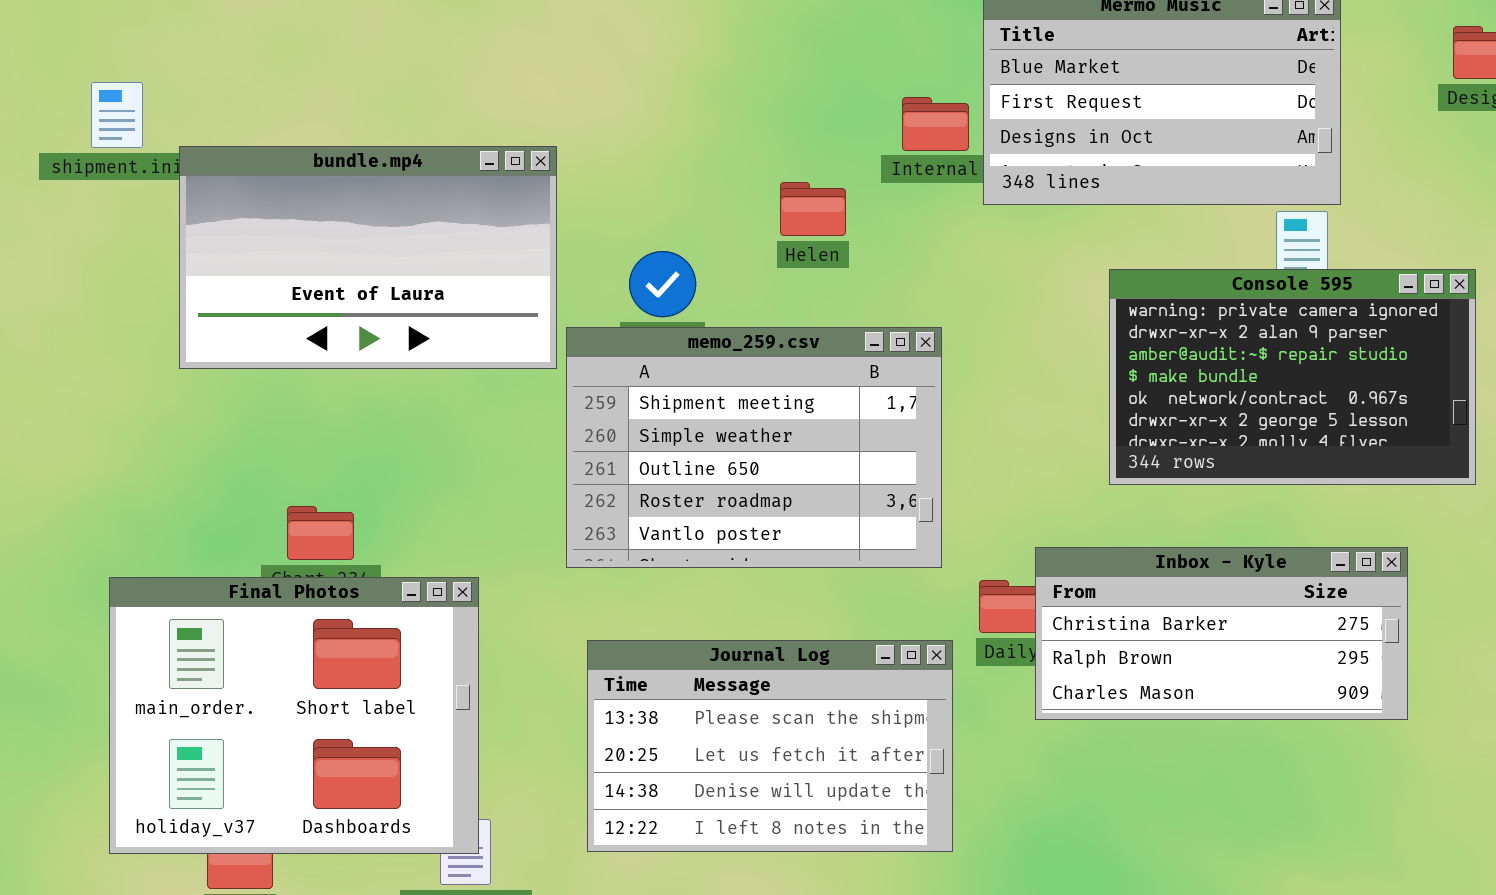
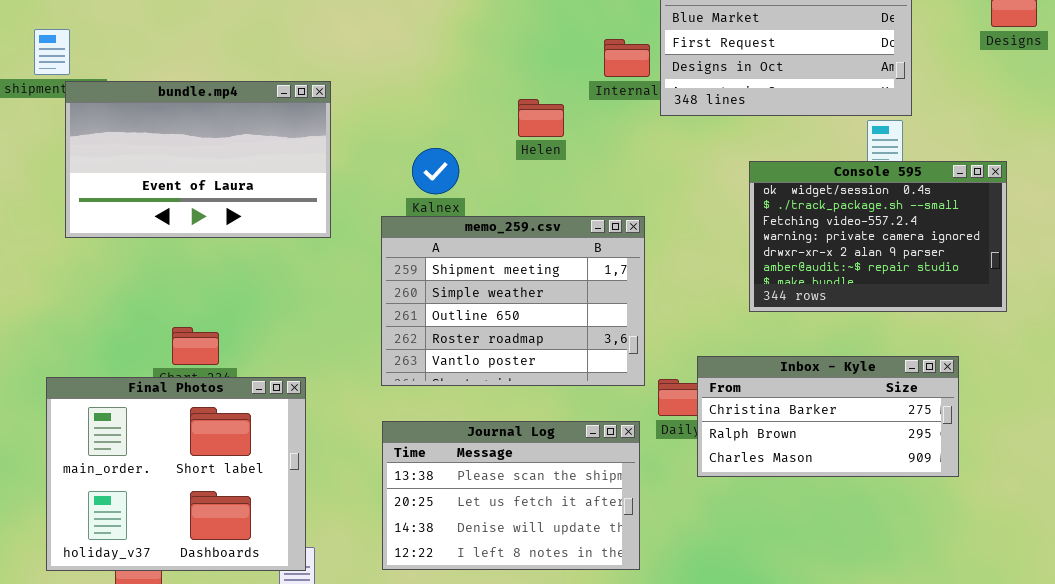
bundle.mp4: [179,146,557,369] -> [65,81,331,238], moved
Console 595: [1109,269,1476,485] -> [749,161,1007,312], scrolled up 3 rows
memo_259.csv: [566,327,942,568] -> [381,216,645,386], moved

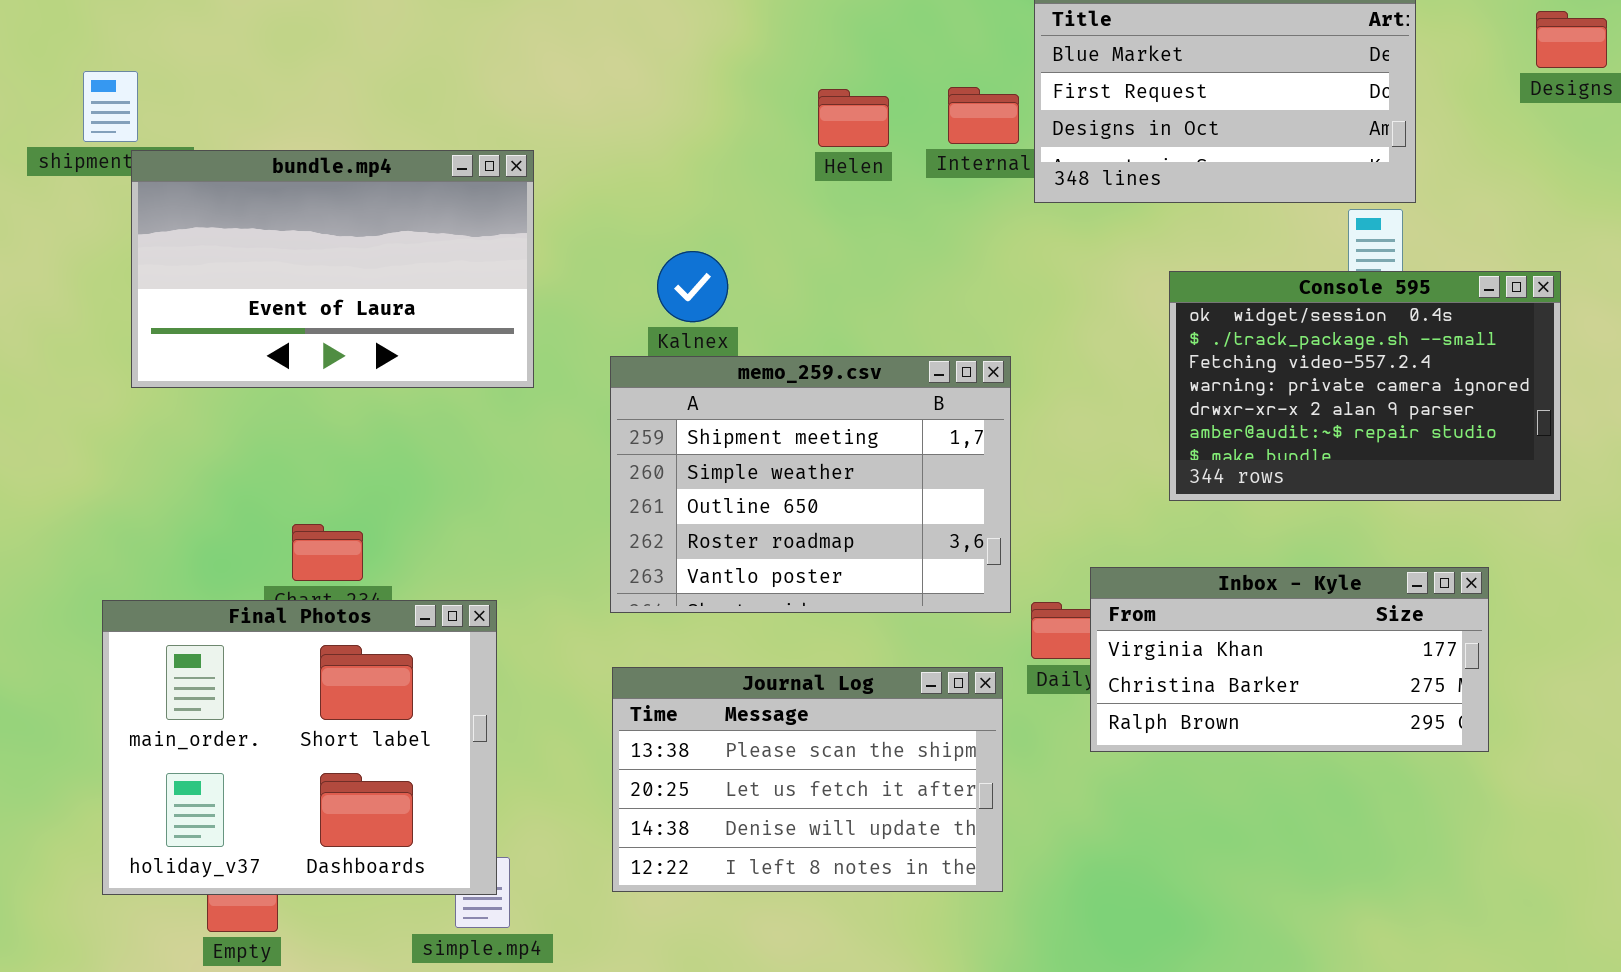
Helen: [518,99,564,137] -> [818,89,889,147], moved
Inbox - Kyle: [697,356,959,477] -> [1090,567,1489,752], scrolled up 1 row

